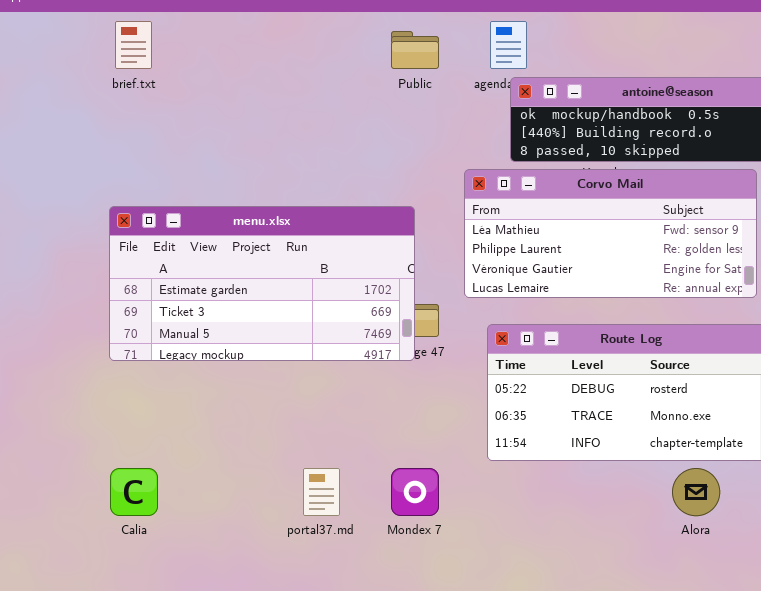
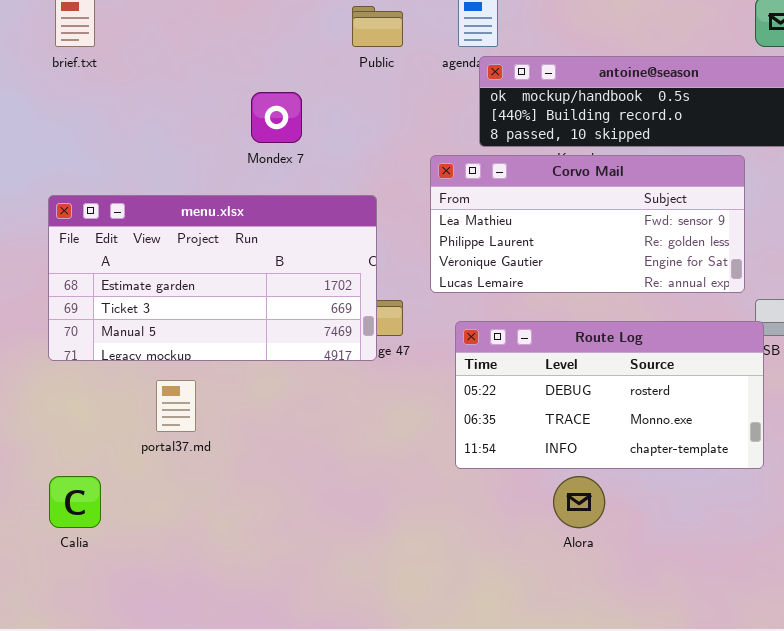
portal37.md: [303,468,340,516] -> [156,380,196,432], moved
Mondex 7: [391,468,439,516] -> [251,92,302,143], moved
Alora: [672,468,720,516] -> [553,476,605,528], moved

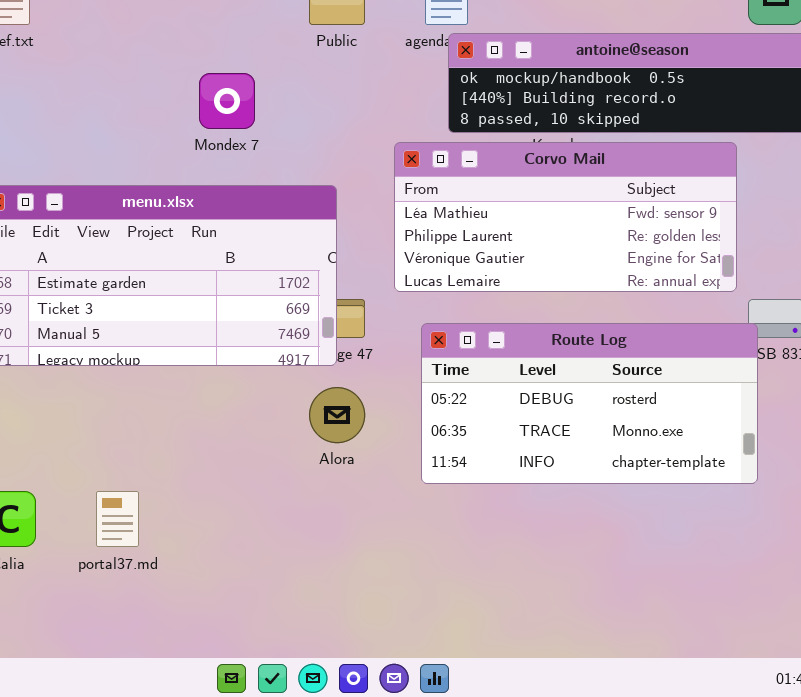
portal37.md: [156,380,196,432] -> [96,491,139,547], moved
Alora: [553,476,605,528] -> [309,387,365,443], moved

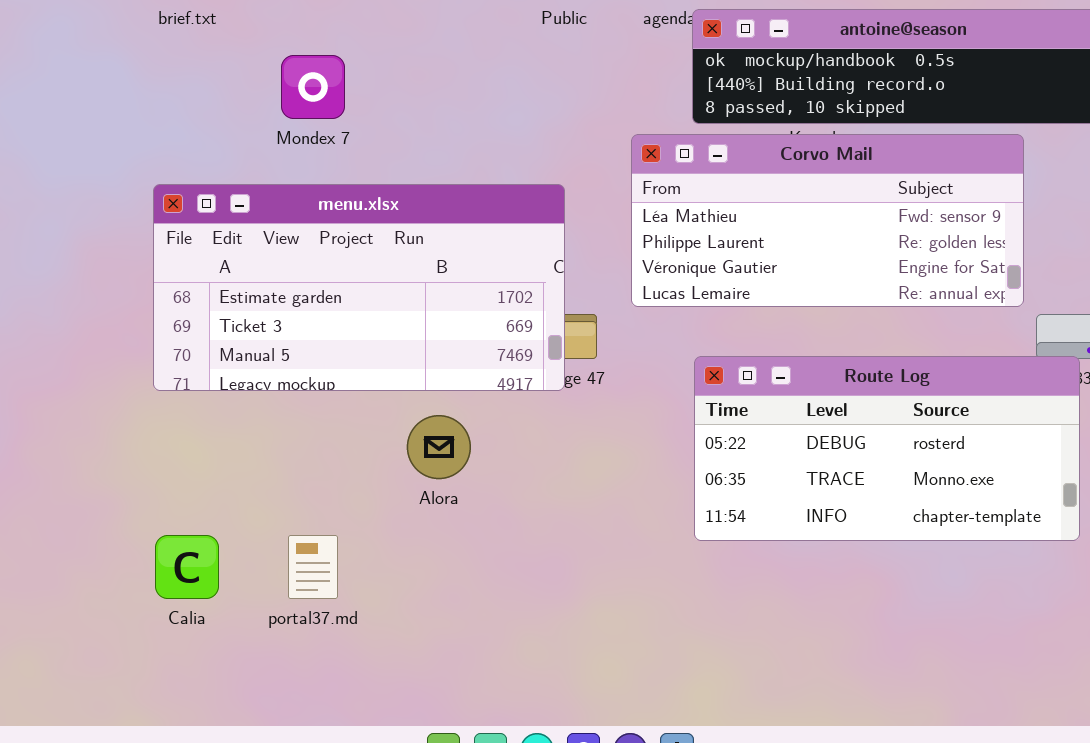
Mondex 7: [199,73,255,129] -> [281,55,345,119], moved
Route Log: [421,323,758,484] -> [694,356,1080,541], moved
Alora: [309,387,365,443] -> [407,415,471,479], moved

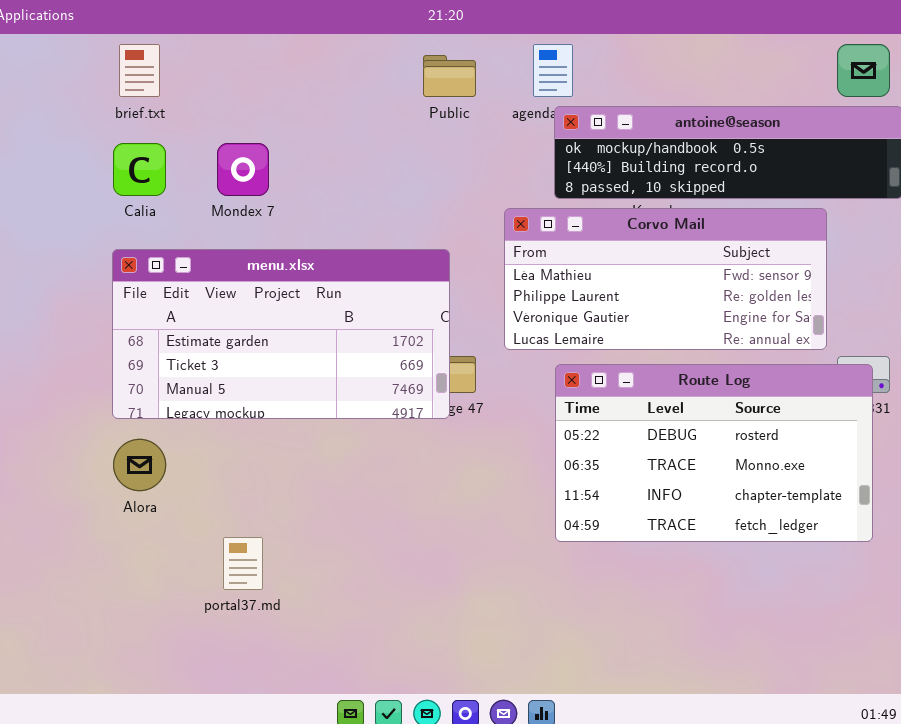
Route Log: [694,356,1080,541] -> [555,364,873,542], resized
Alora: [407,415,471,479] -> [113,439,166,491], moved
Calia: [155,535,219,599] -> [113,143,166,196], moved

